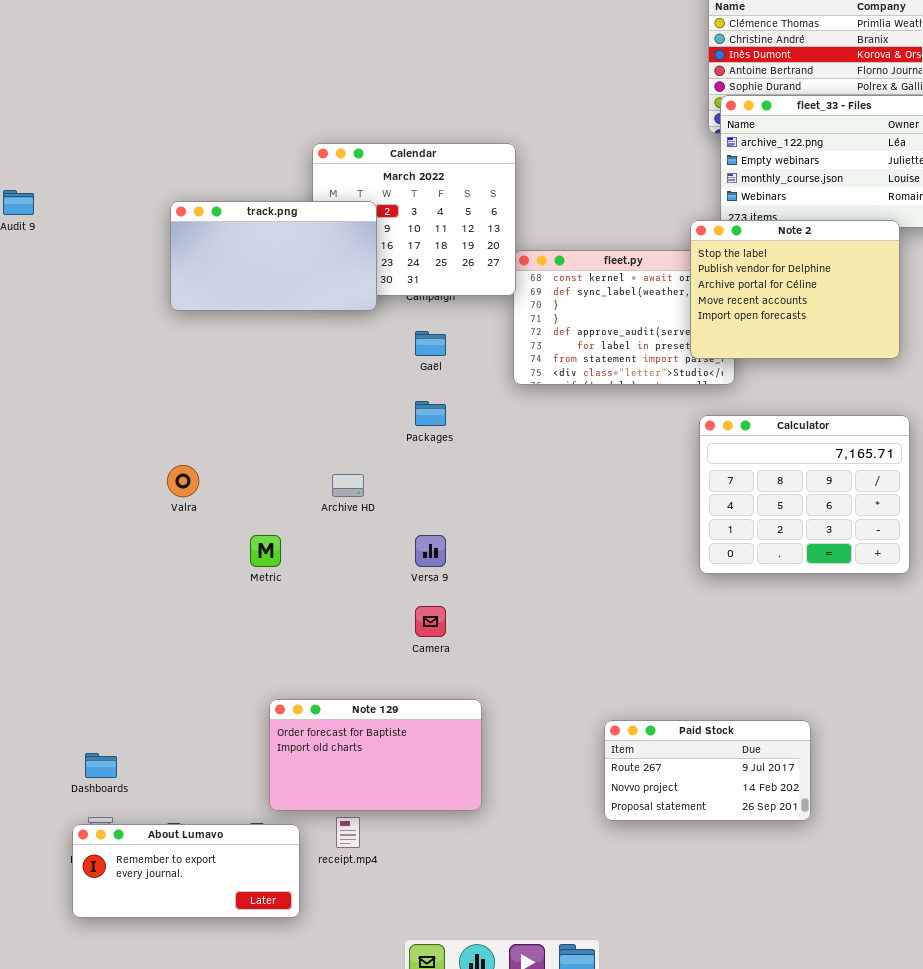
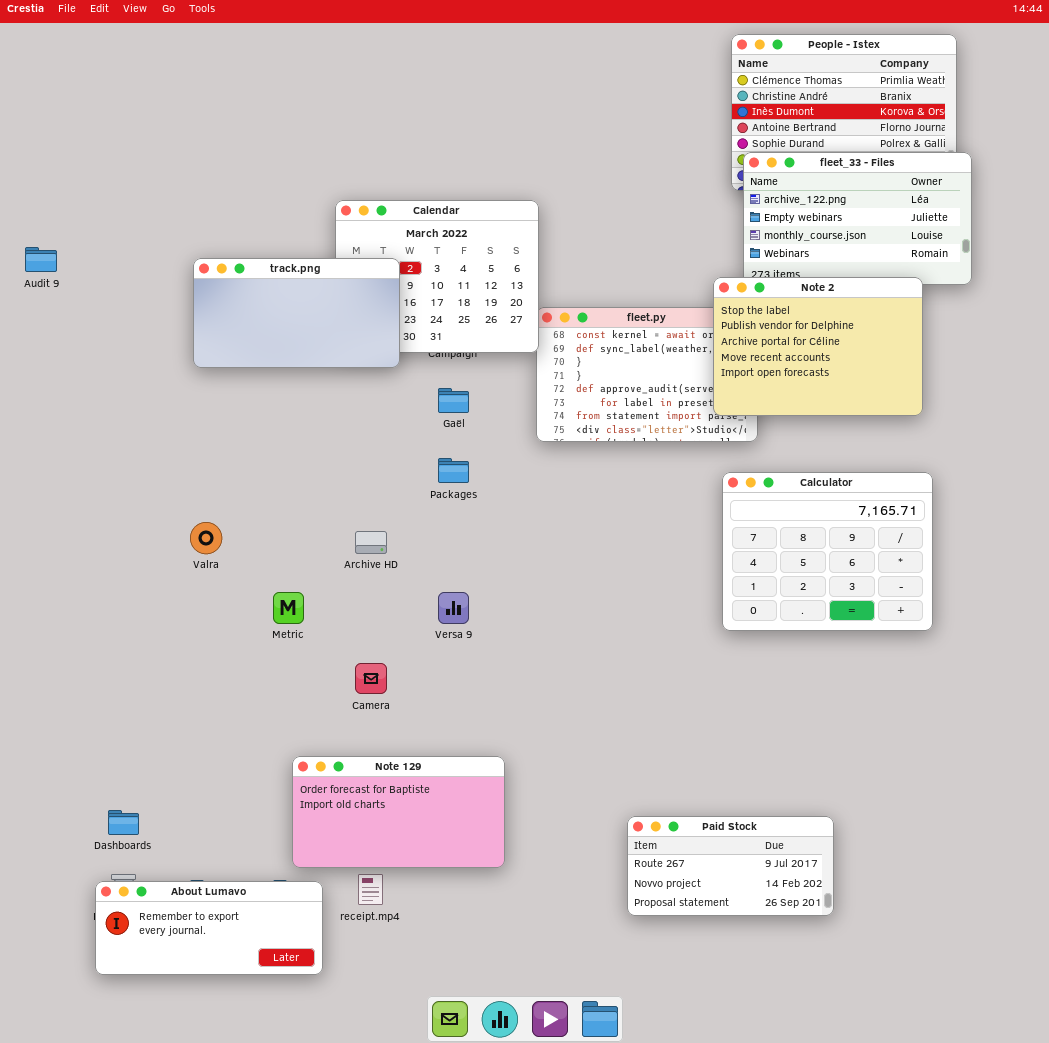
Camera: [415,606,446,637] -> [355,663,387,694], moved
Paid Stock: [604,720,811,821] -> [627,816,834,916], moved

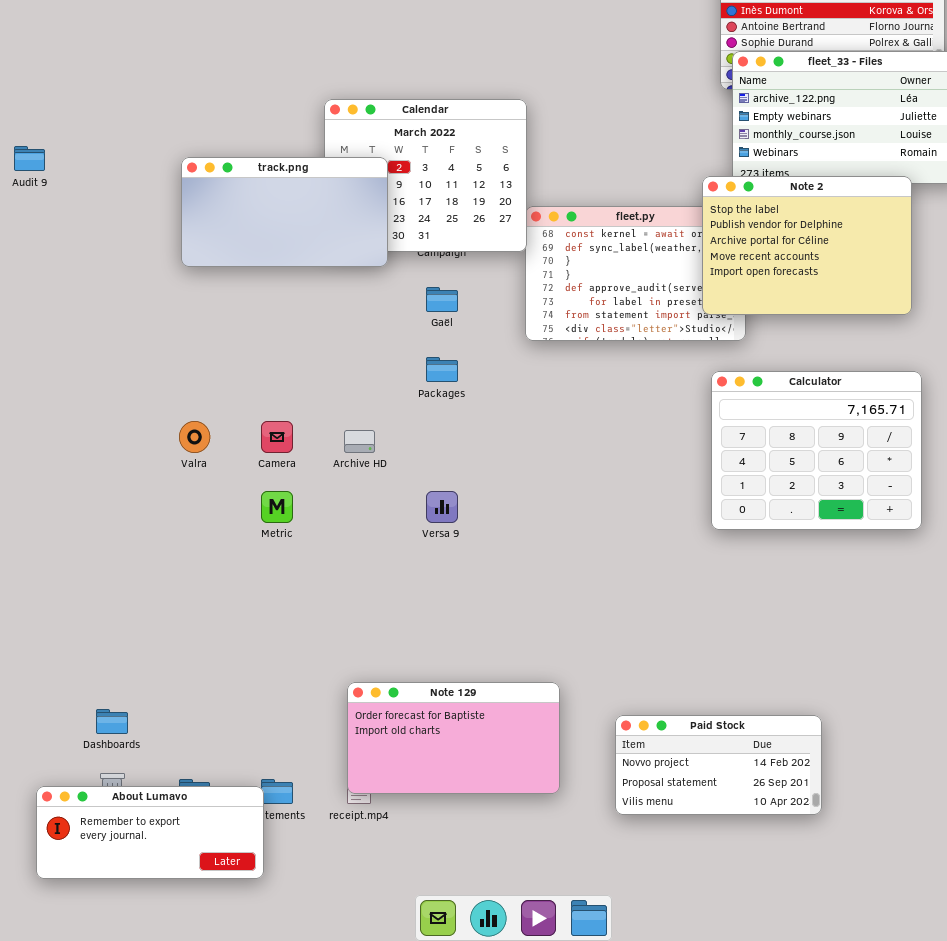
Camera: [355,663,387,694] -> [261,421,293,453], moved
Note 129: [292,756,505,868] -> [347,682,560,794], moved
Paid Stock: [627,816,834,916] -> [615,715,822,815], scrolled down 1 row
About Lumavo: [95,881,323,975] -> [36,786,264,879], moved

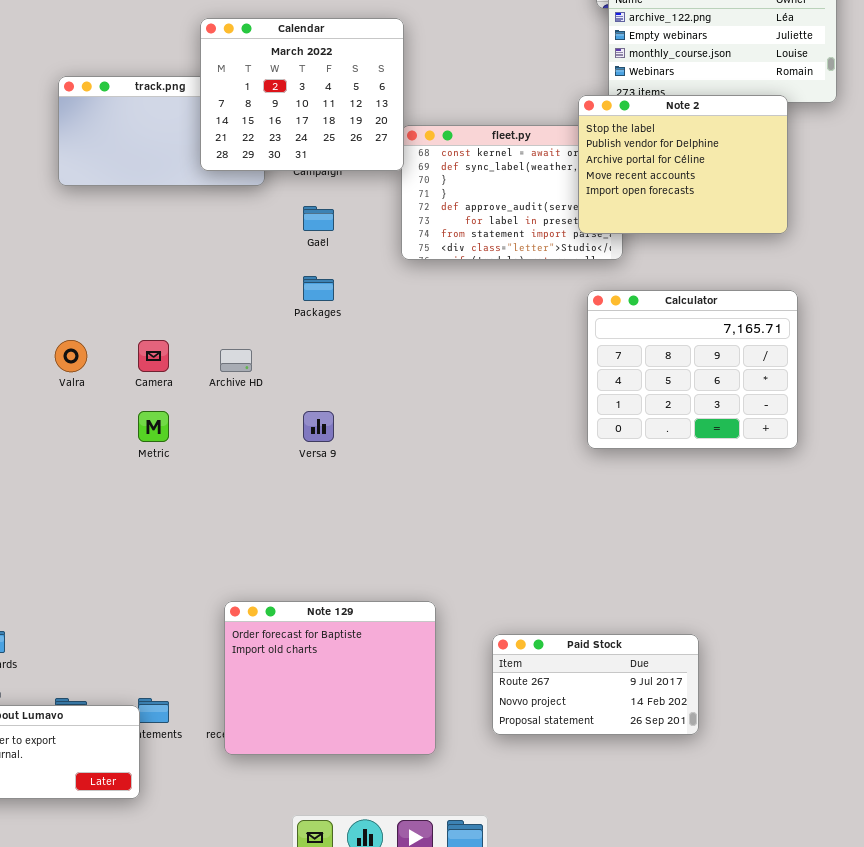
Calendar: [324,99,527,252] -> [200,18,404,171], raised
Note 129: [347,682,560,794] -> [224,601,436,755], resized
Paid Stock: [615,715,822,815] -> [492,634,699,735], scrolled up 1 row

